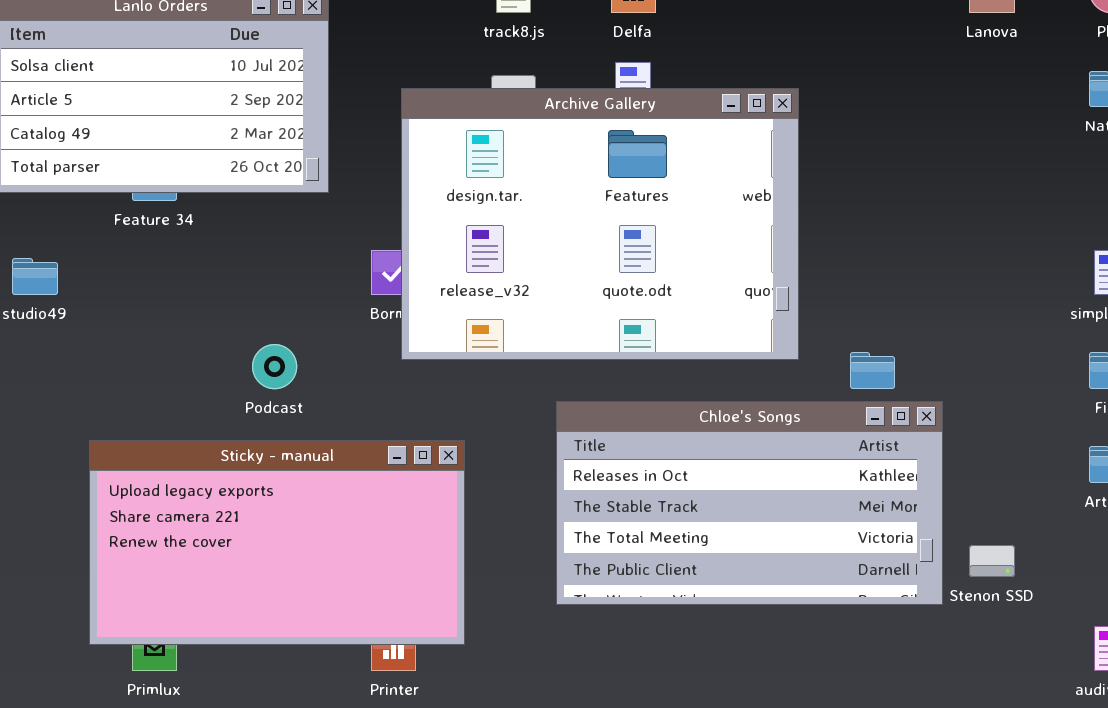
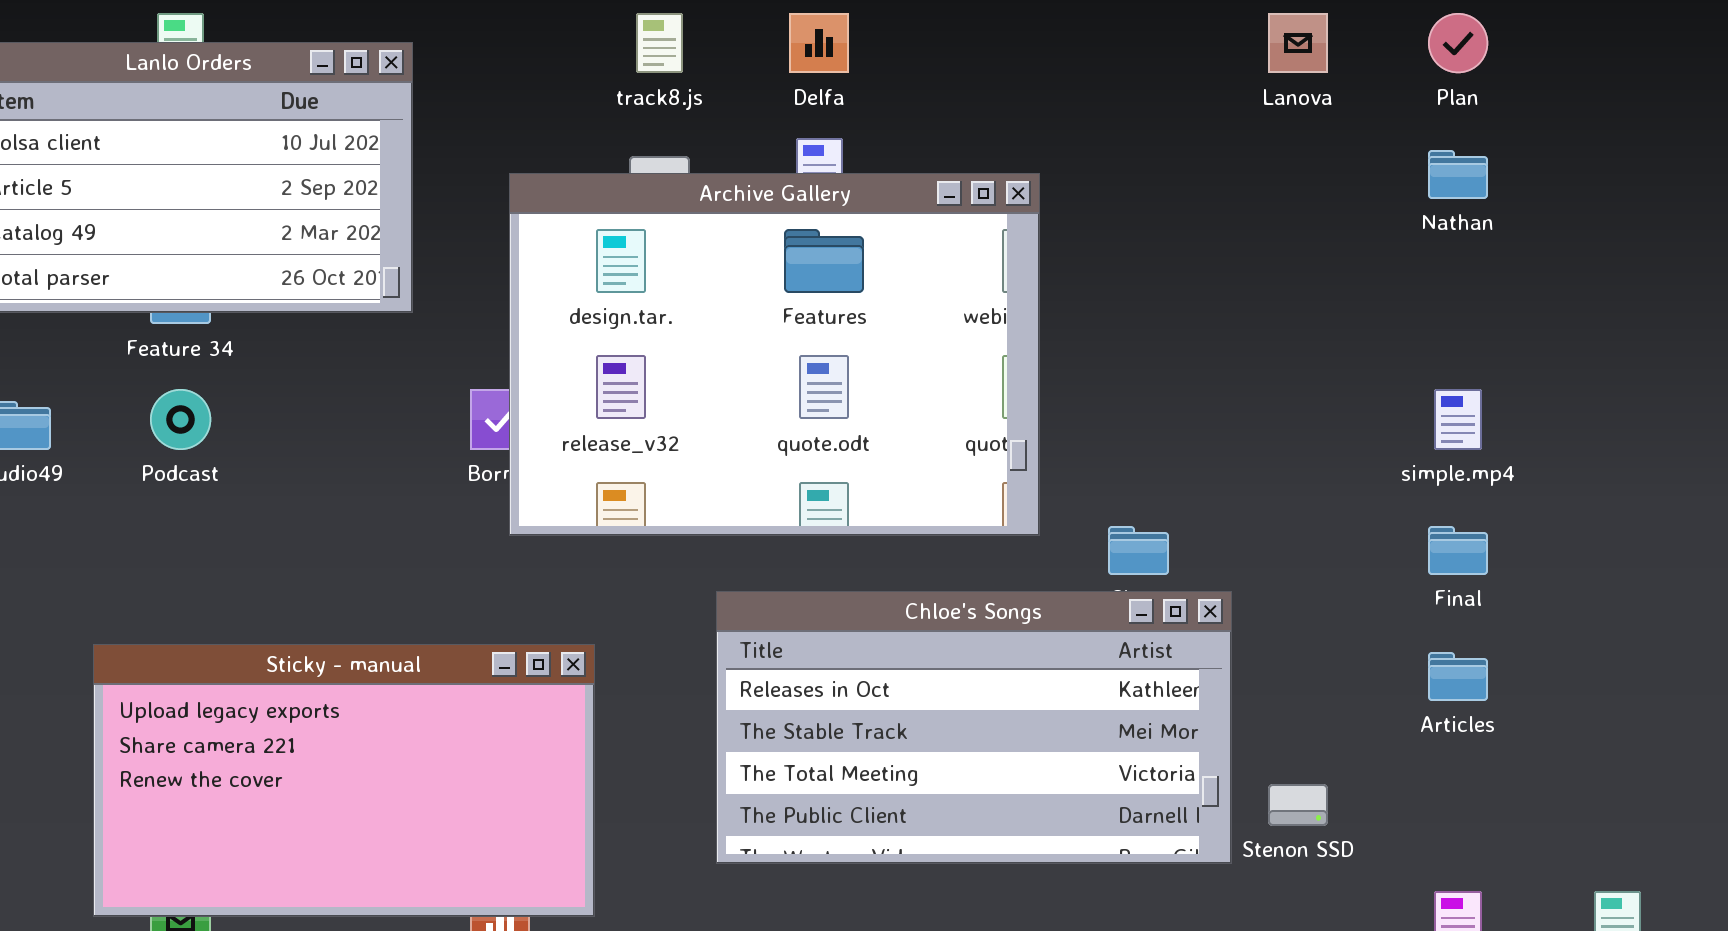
Podcast: [252,344,297,389] -> [150,389,211,450], moved

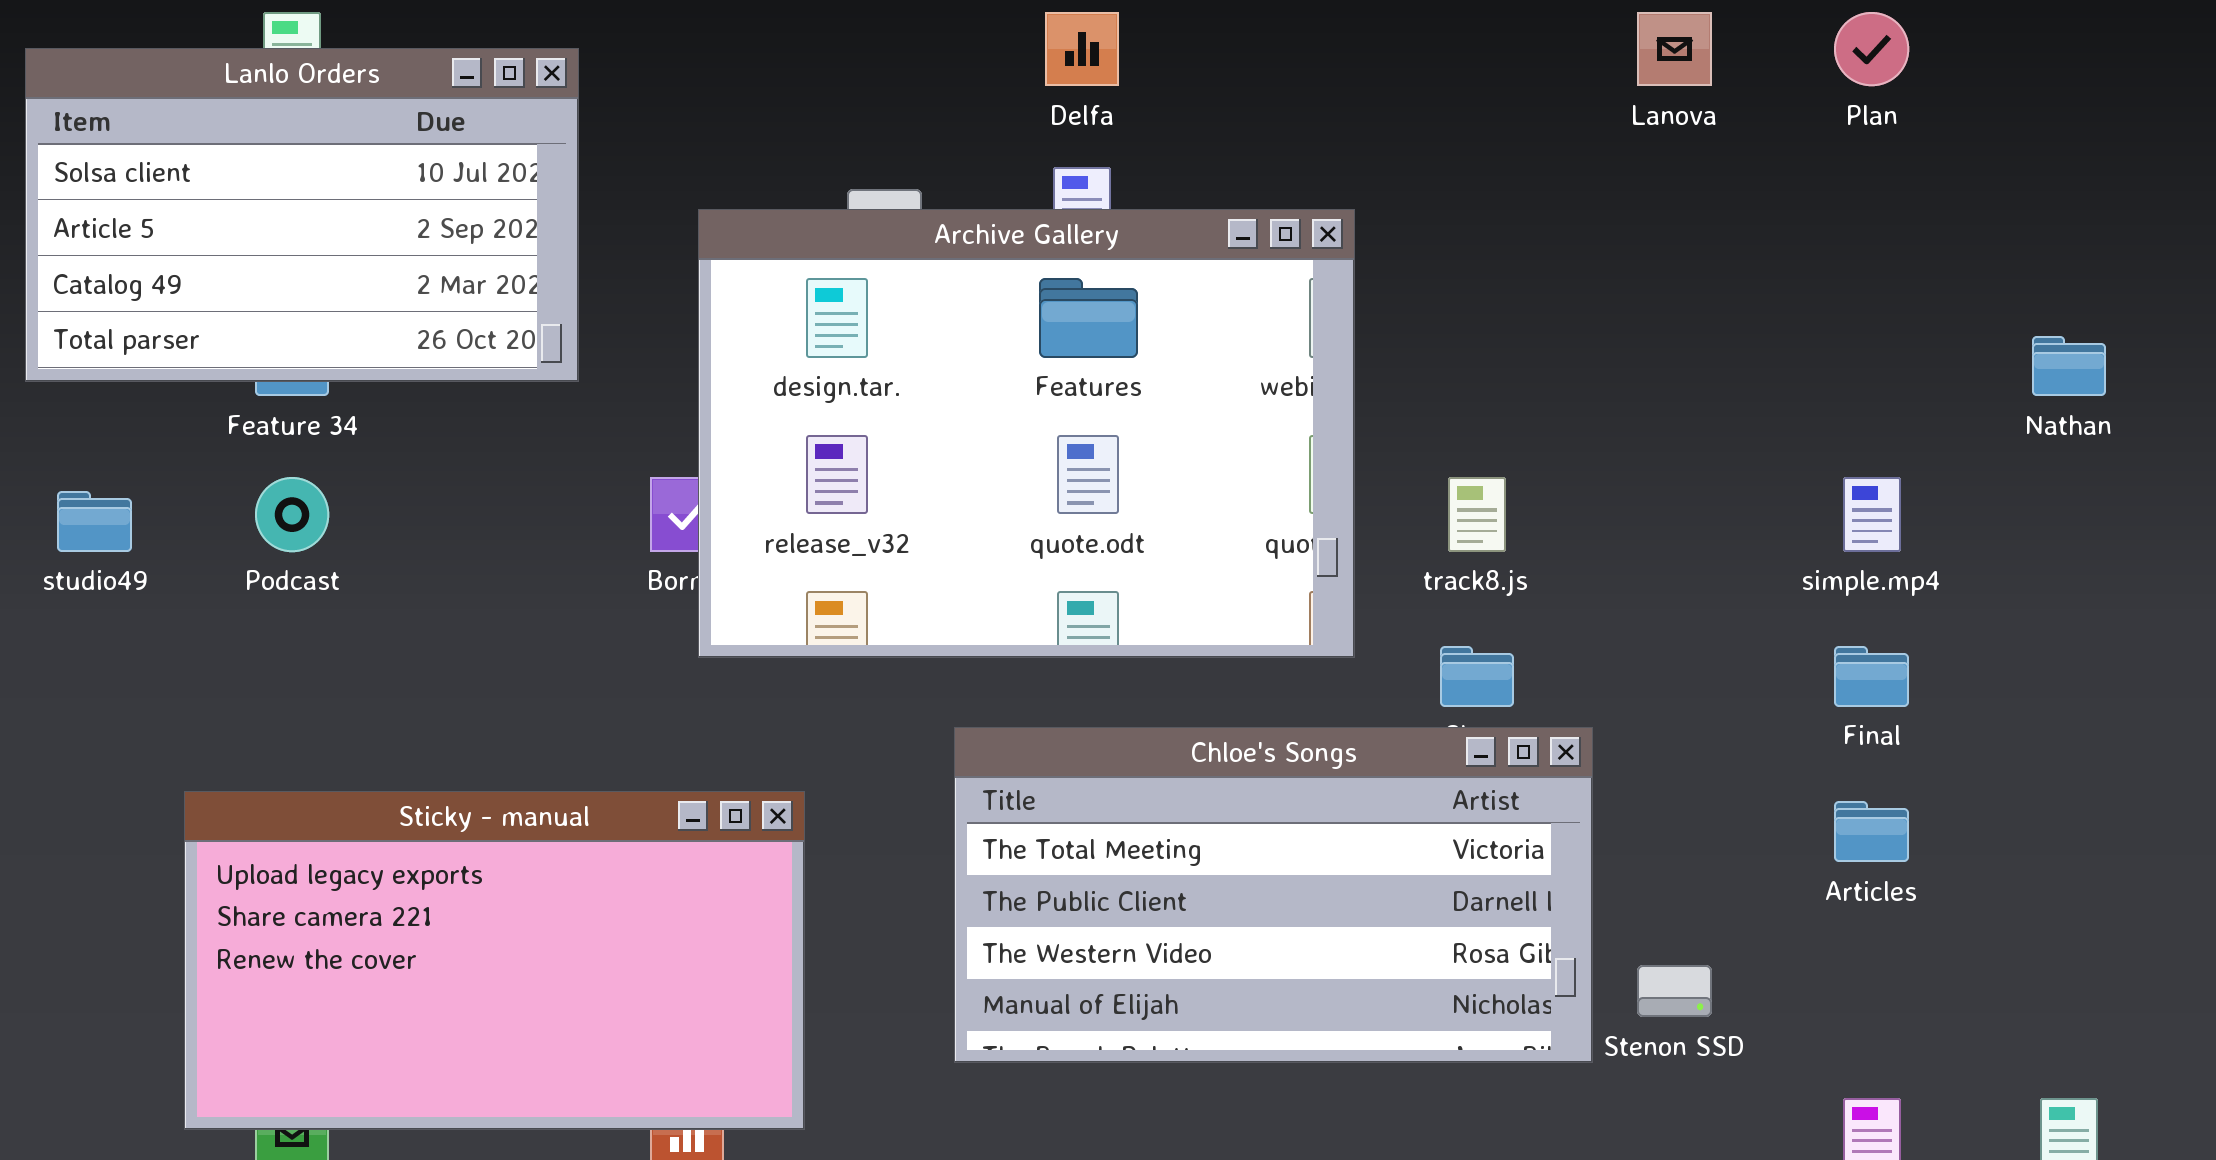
track8.js: [636,13,683,73] -> [1448,477,1506,552], moved
Nathan: [1428,150,1488,199] -> [2032,336,2106,396], moved
Chloe's Songs: [716,591,1232,864] -> [954,727,1593,1063], scrolled down 2 rows

